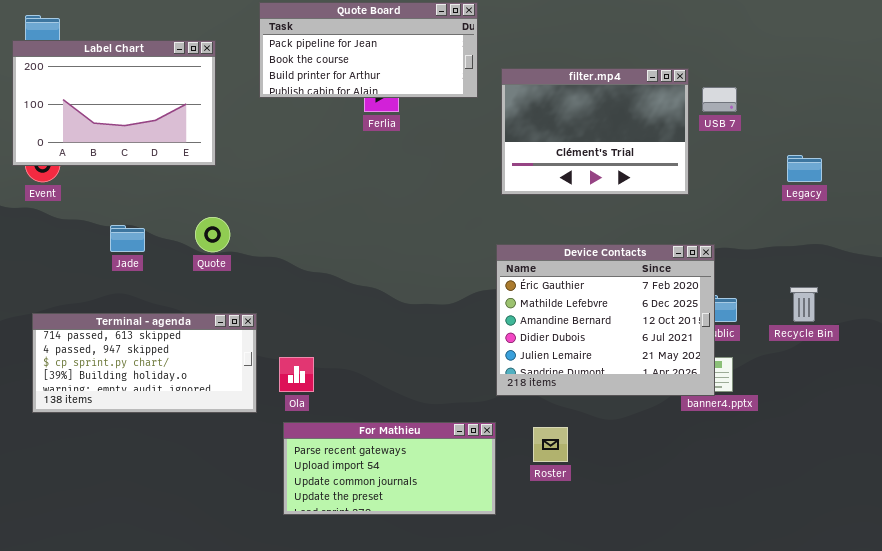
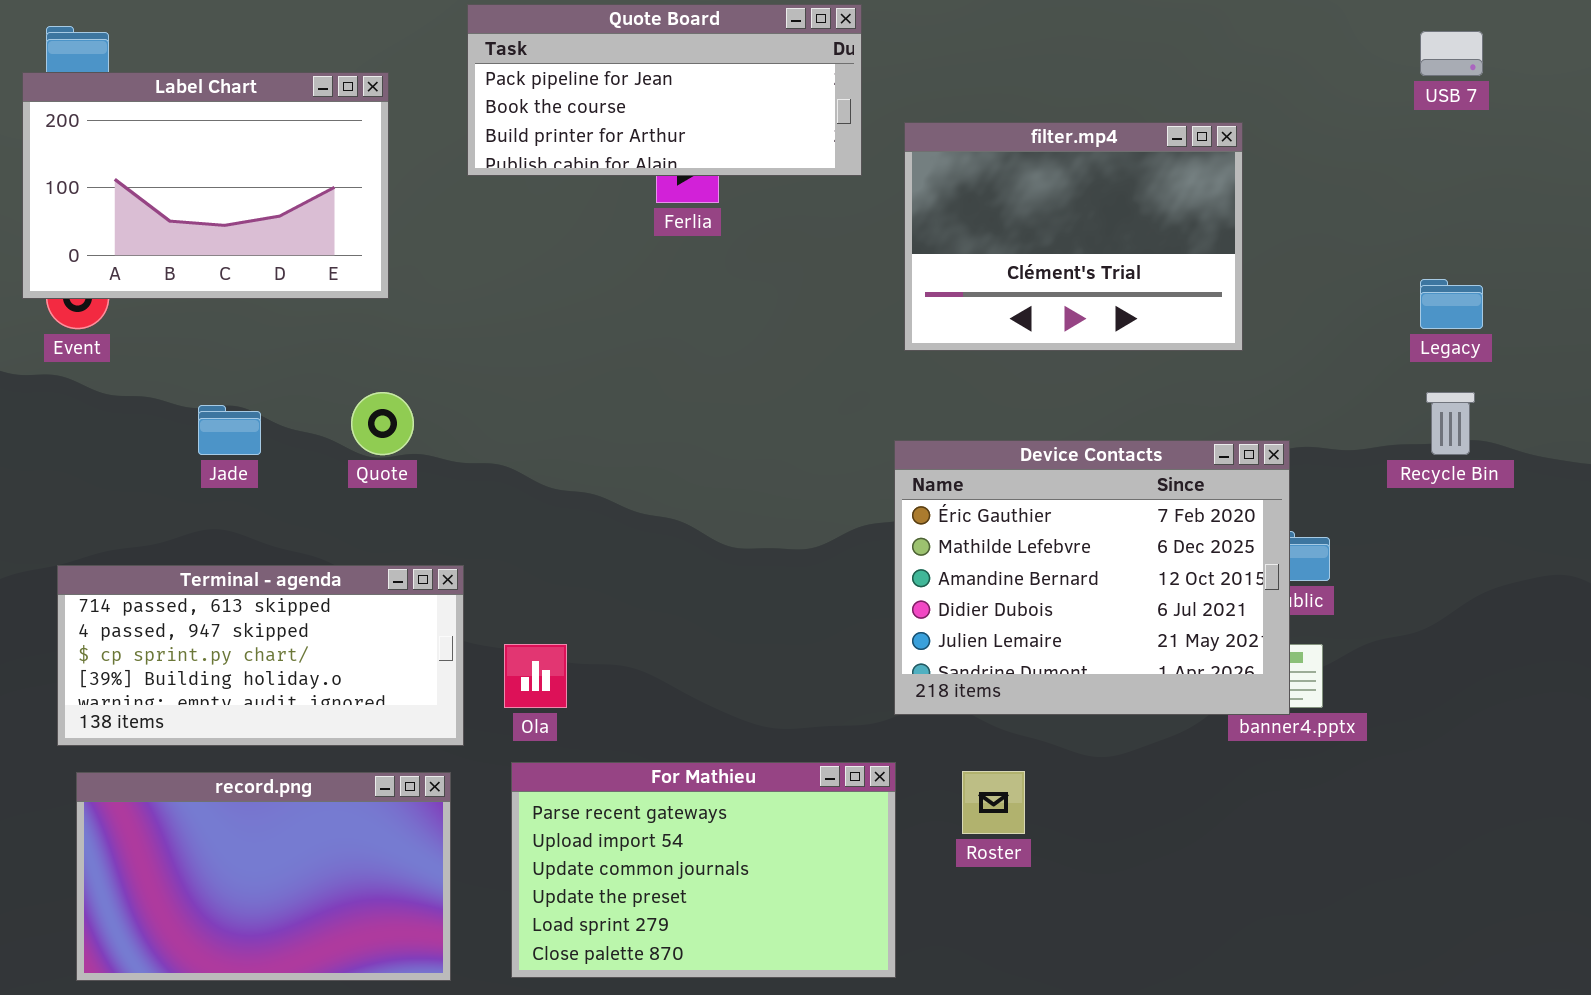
USB 7: [702,87,737,112] -> [1420,31,1483,76], moved
Recycle Bin: [790,287,818,322] -> [1426,392,1475,455], moved
For Mathieu: [283,422,496,515] -> [511,762,896,978], resized
record.png: none -> [76,772,451,981], opened

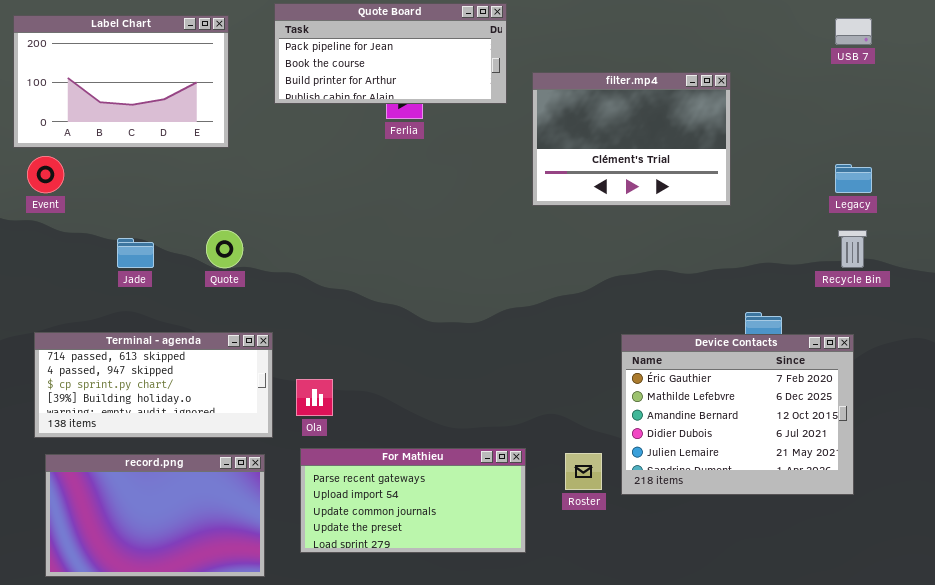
Label Chart: [22,72,389,299] -> [13,15,229,148], moved
Device Contacts: [894,440,1290,715] -> [621,334,854,495], moved
For Mathieu: [511,762,896,978] -> [300,448,526,553], resized

